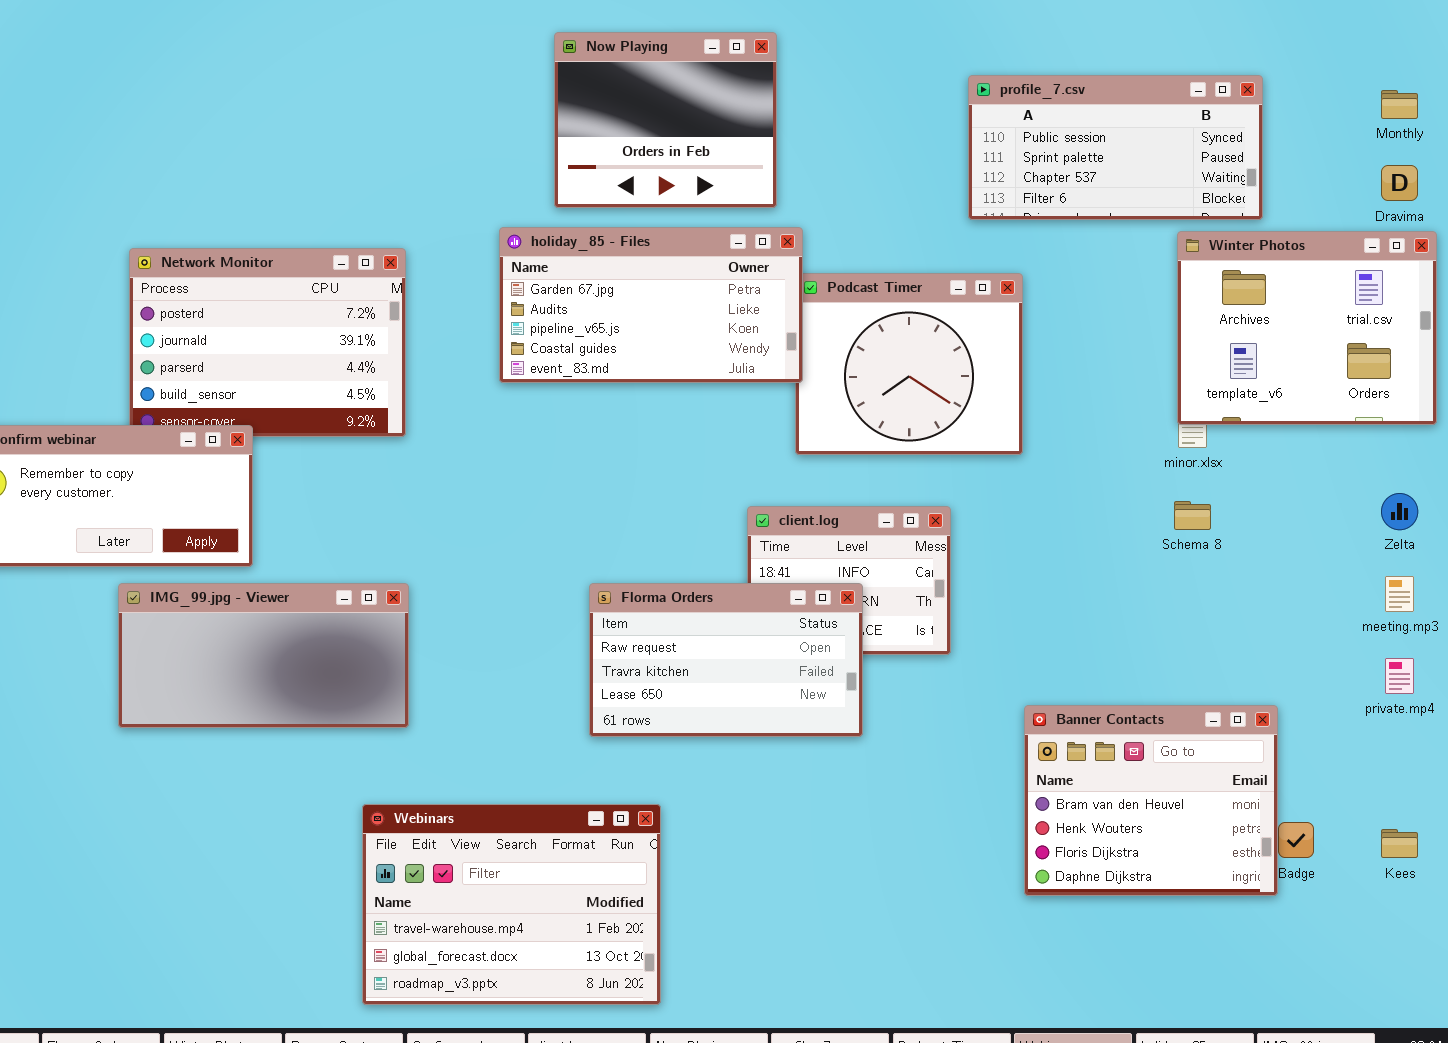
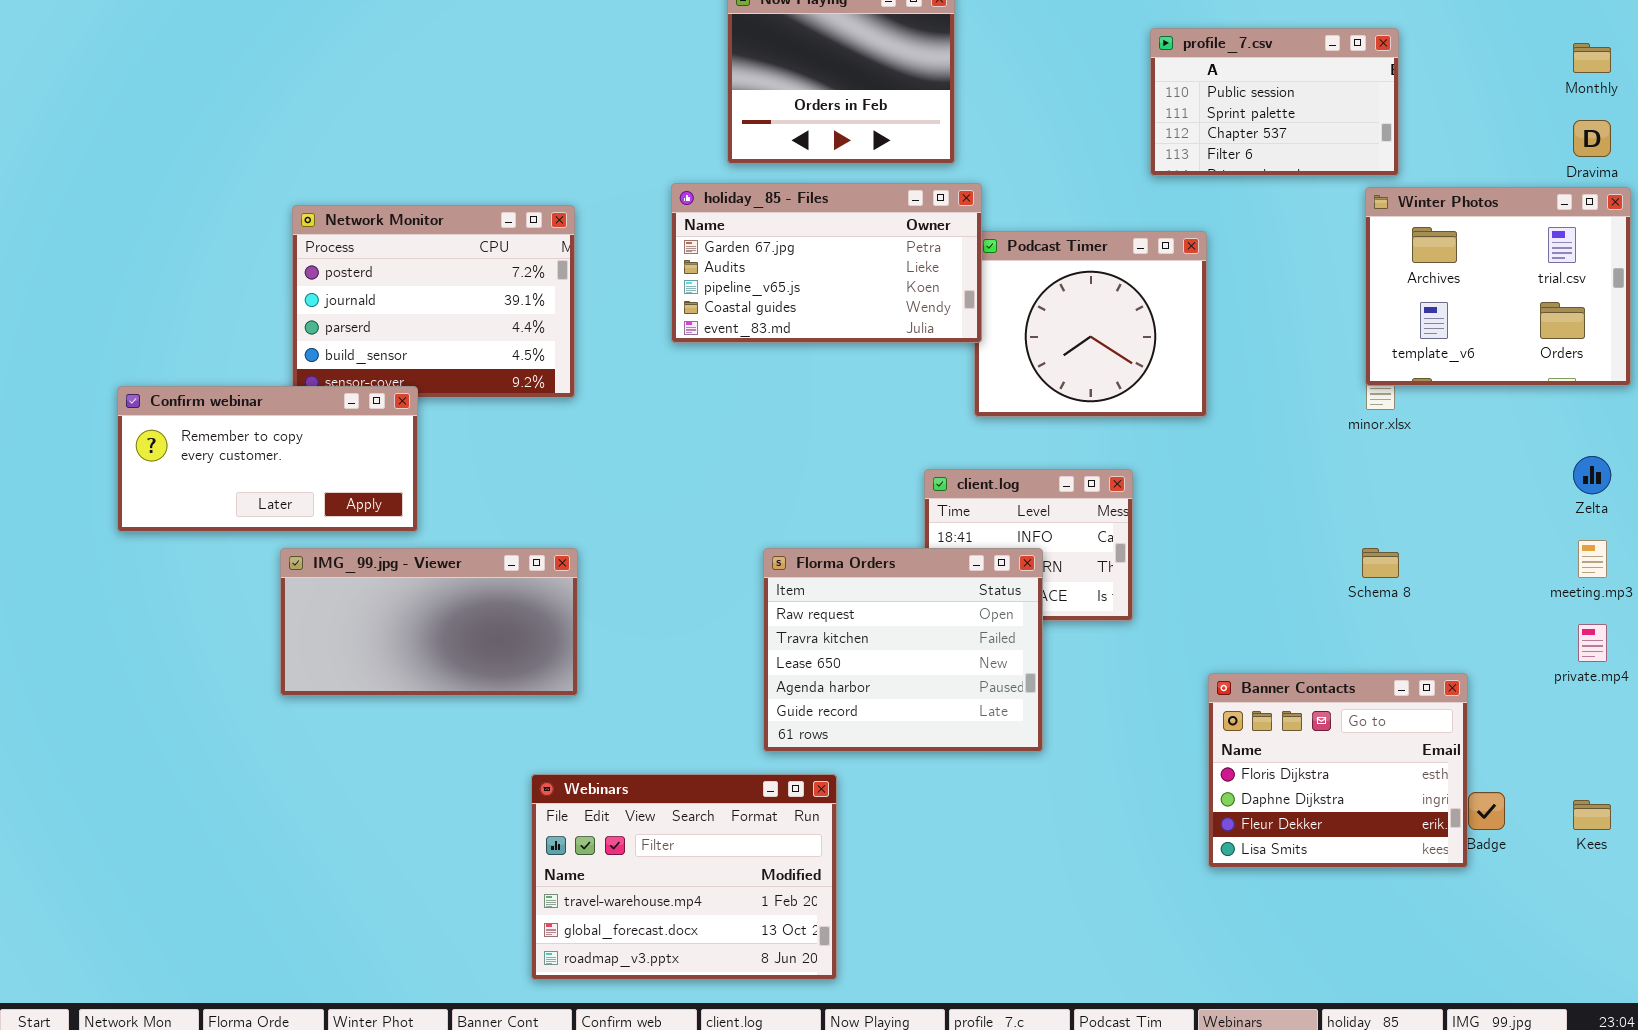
profile_7.csv: [968,75,1263,220] -> [1150,28,1399,176], resized
Schema 8: [1174,501,1211,530] -> [1362,548,1399,578], moved
Florma Orders: [589,583,863,737] -> [763,548,1043,752], resized
Banner Contacts: [1024,705,1278,896] -> [1208,673,1468,868], scrolled down 2 rows

